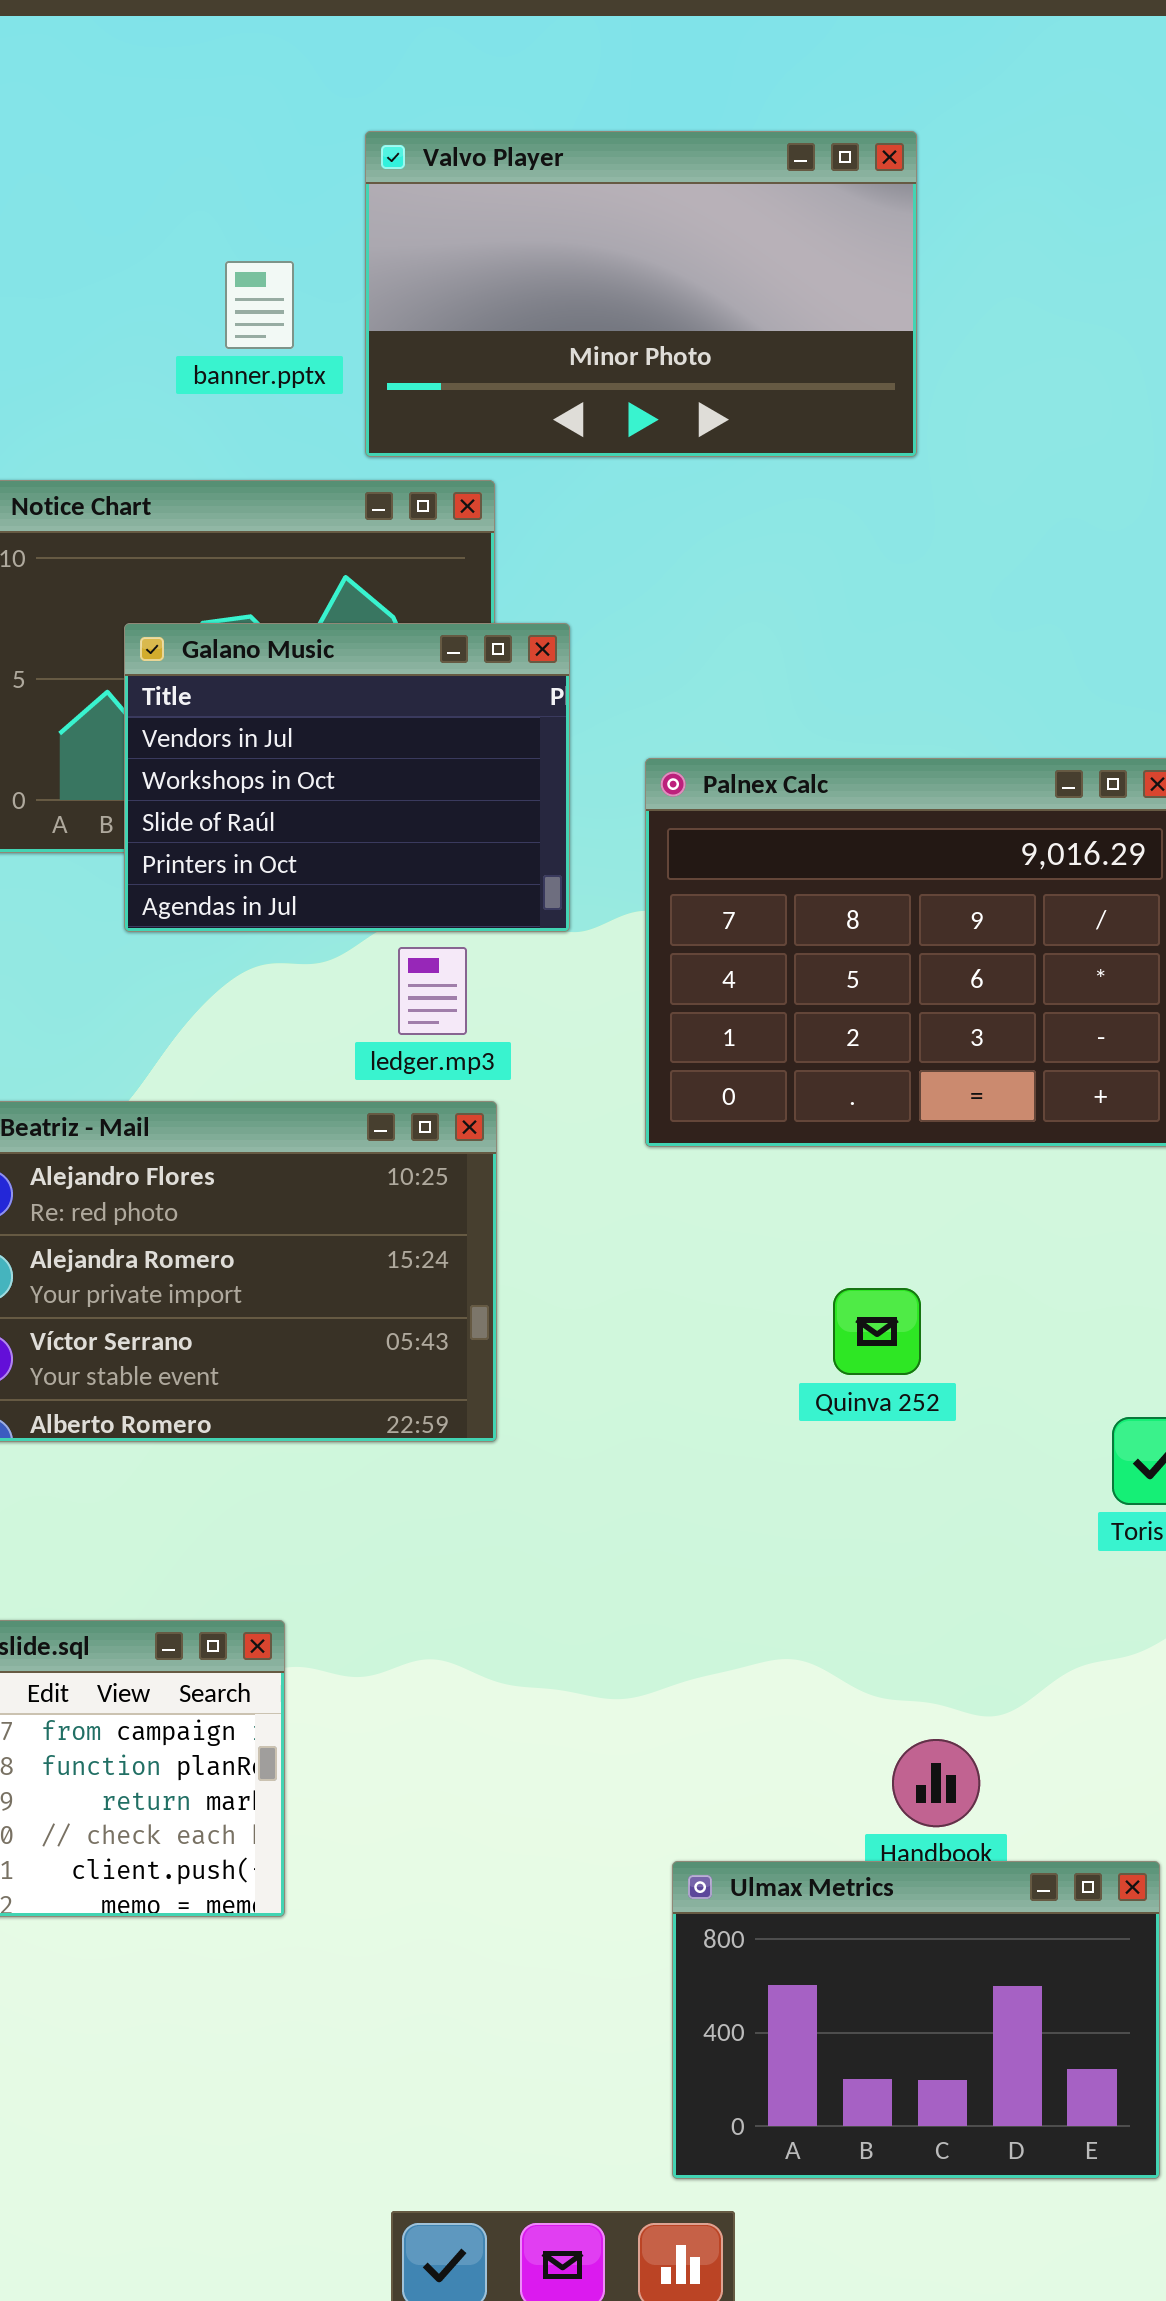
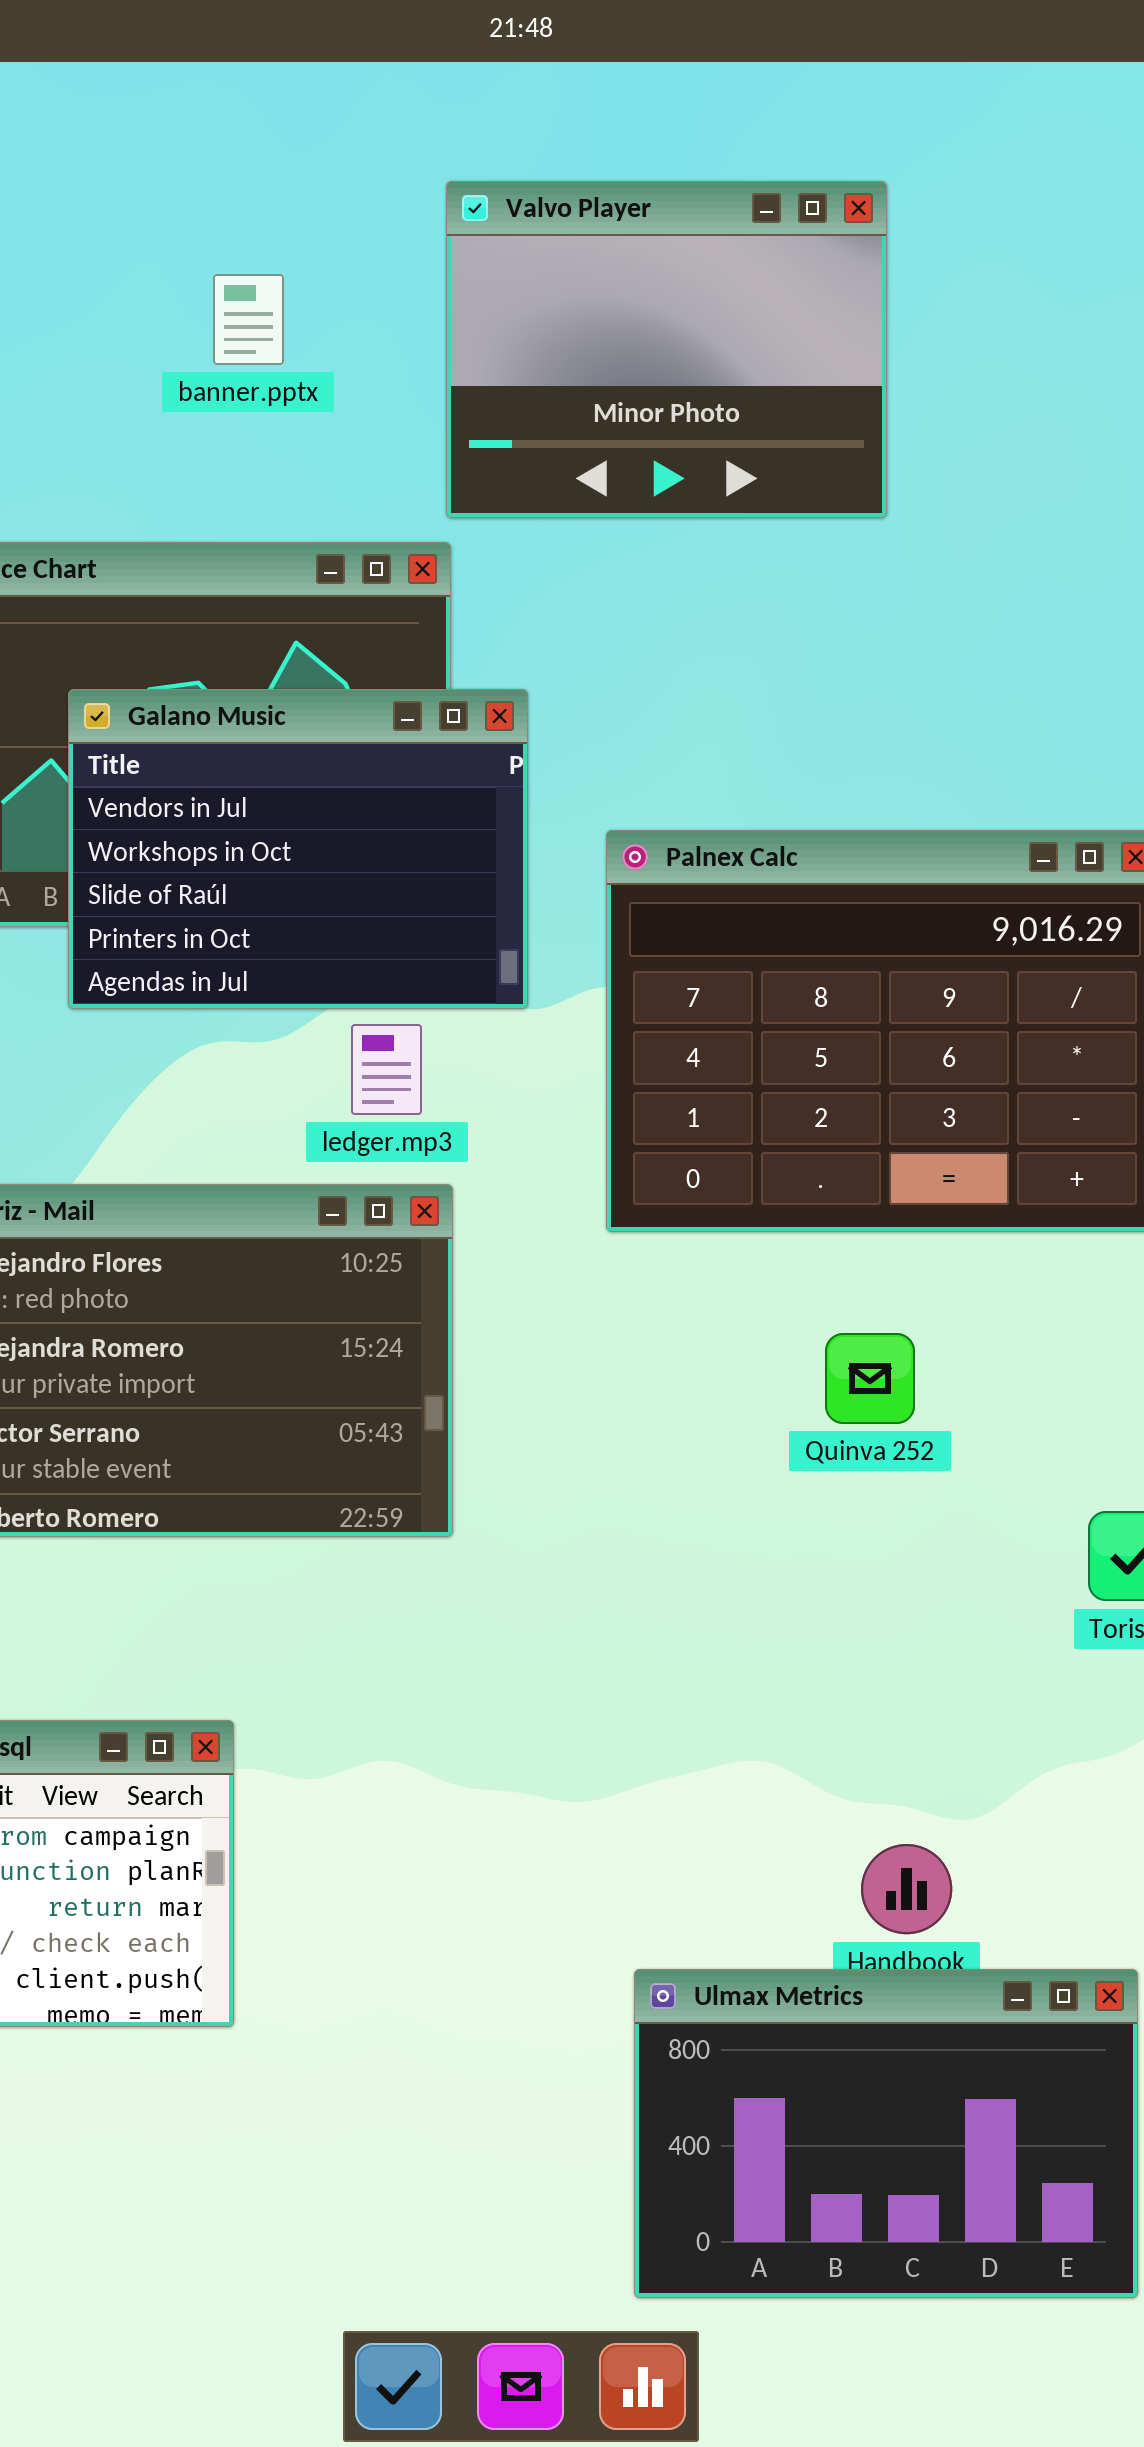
Valvo Player: [365,131,917,457] -> [446,181,887,518], resized
banner.pptx: [225,261,294,349] -> [213,274,284,365], moved
Quinva 252: [833,1288,921,1375] -> [825,1333,915,1424], moved

